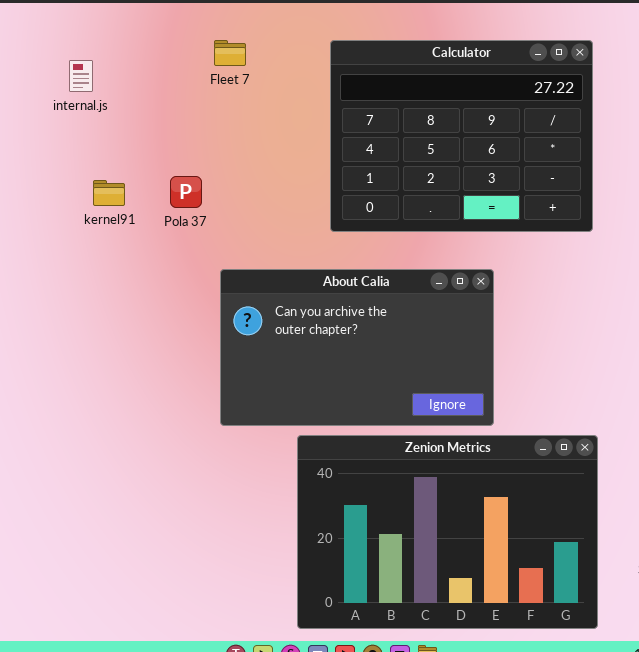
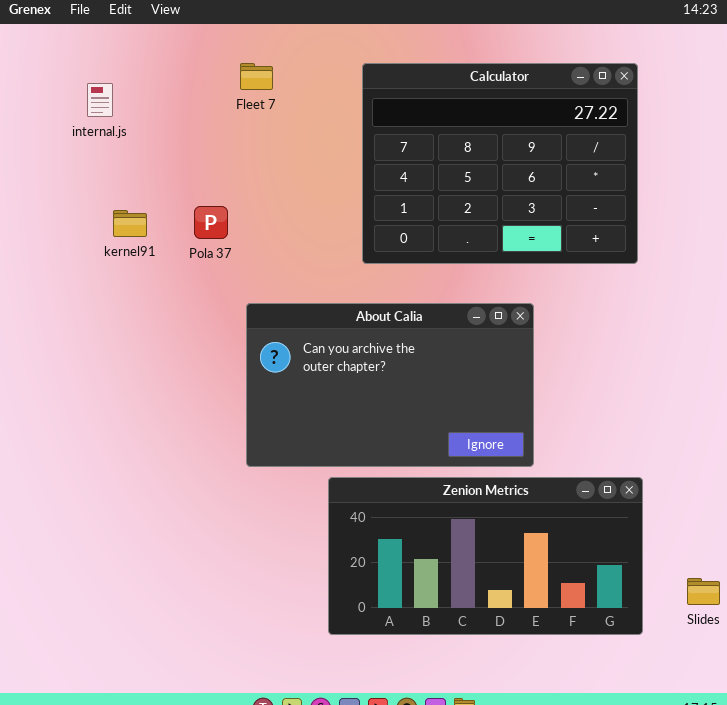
Zenion Metrics: [297,435,598,629] -> [328,477,643,635], resized

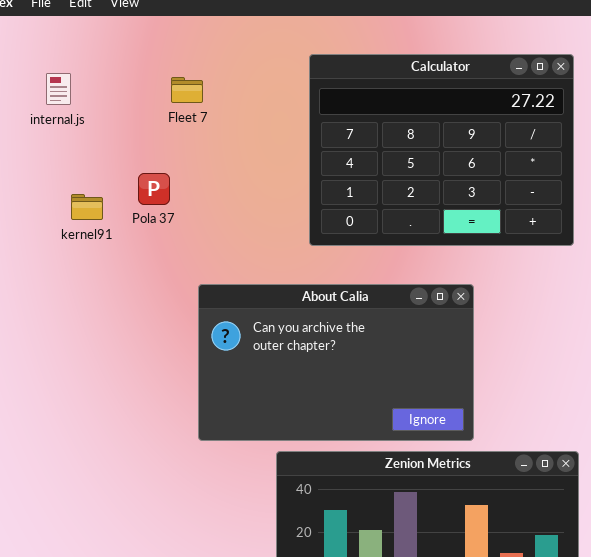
Fleet 7: [240,63,273,90] -> [171,77,203,103], moved
Pola 37: [194,206,228,239] -> [138,173,170,205], moved

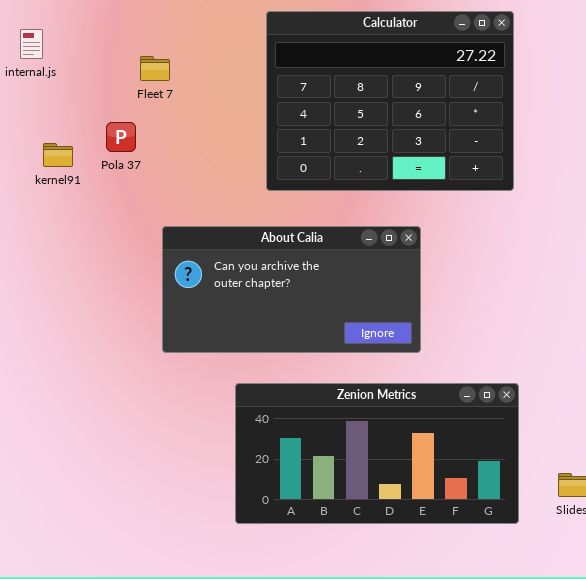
Fleet 7: [171,77,203,103] -> [140,56,170,81], moved
About Calia: [198,284,474,441] -> [162,226,421,353], resized

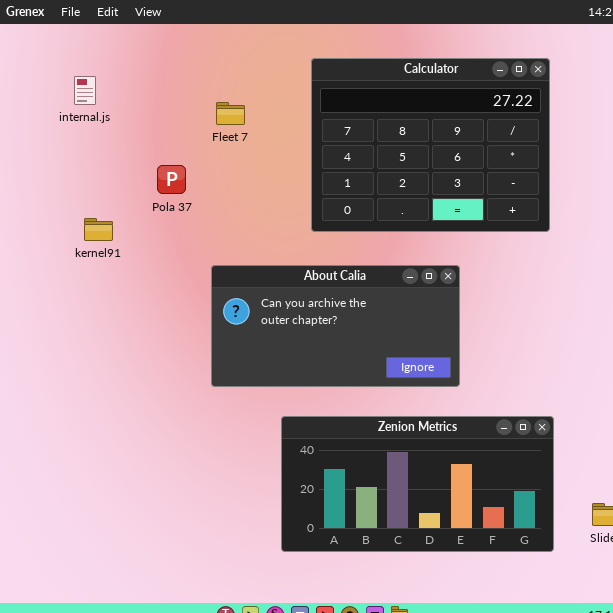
Fleet 7: [140,56,170,81] -> [216,102,245,125], moved
kernel91: [43,143,73,167] -> [84,218,113,241], moved

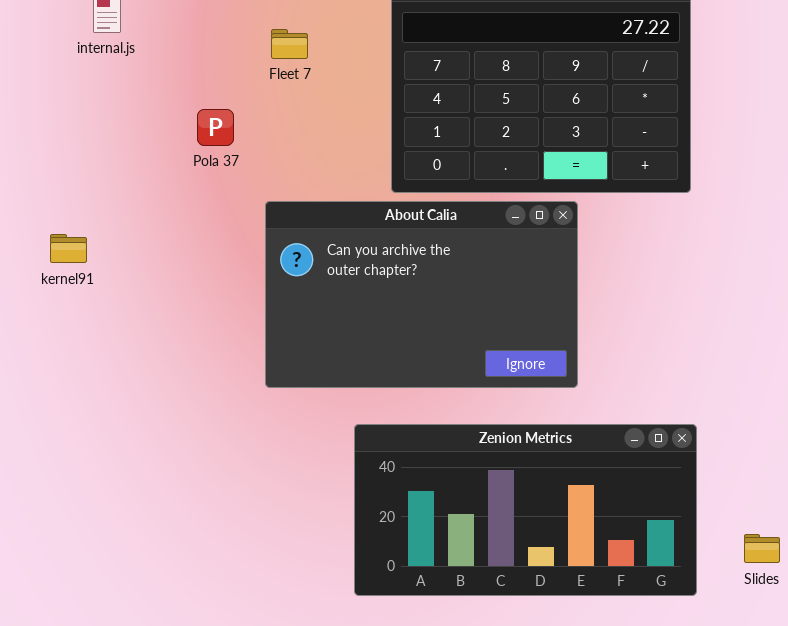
kernel91: [84,218,113,241] -> [50,234,87,263], moved
About Calia: [211,265,460,387] -> [265,201,578,388], resized

